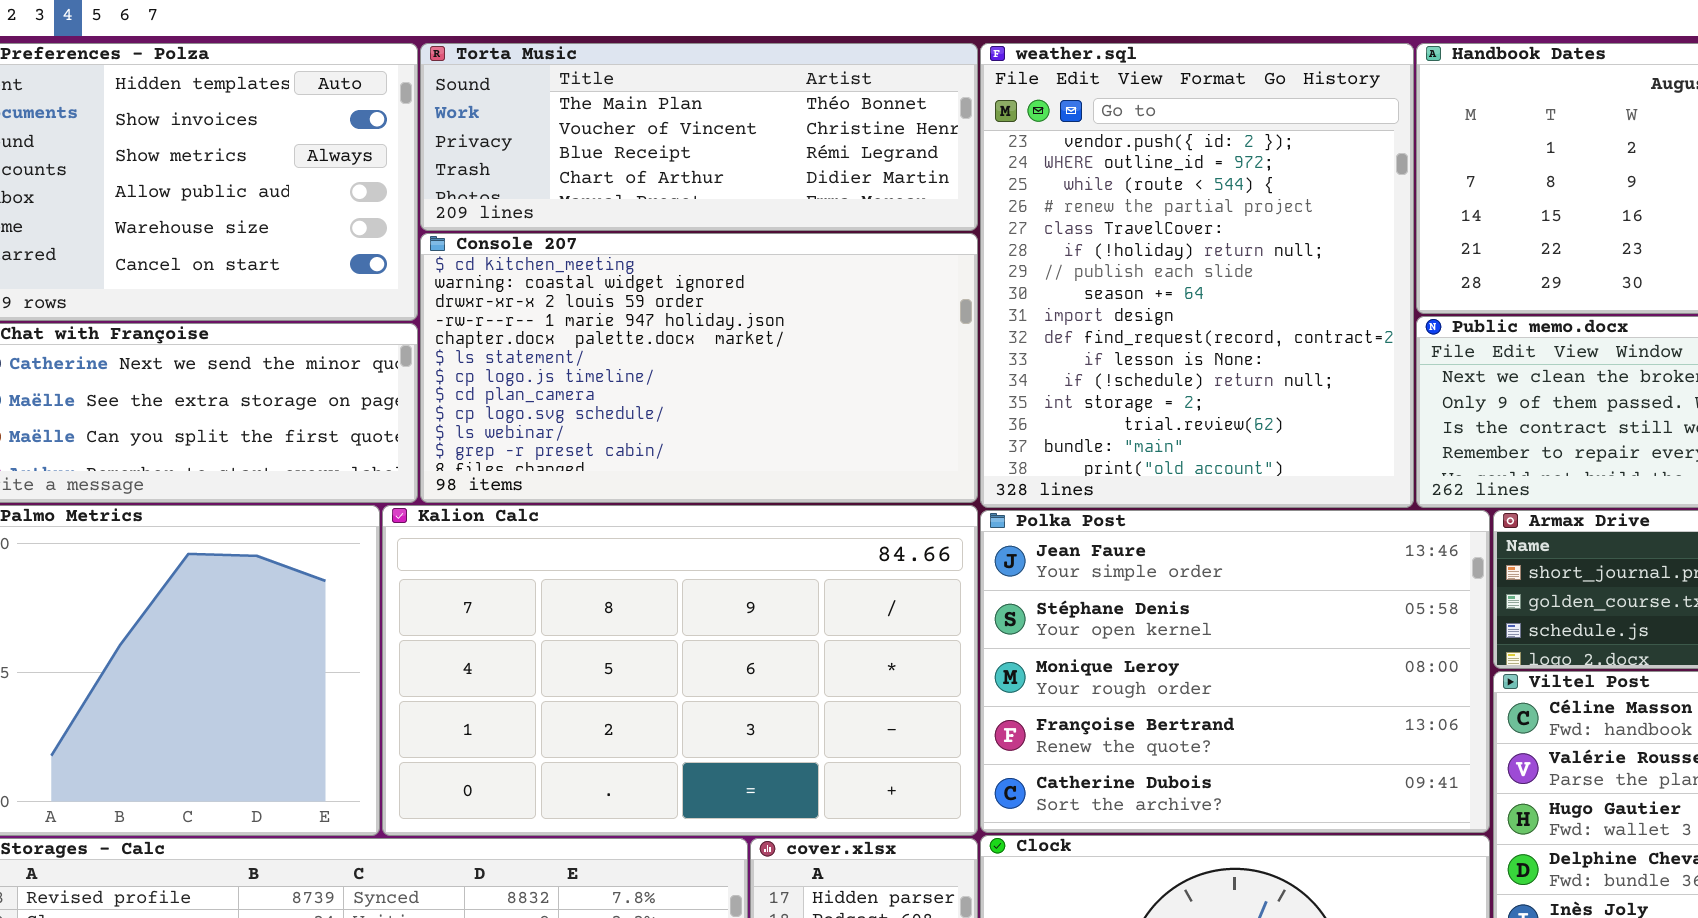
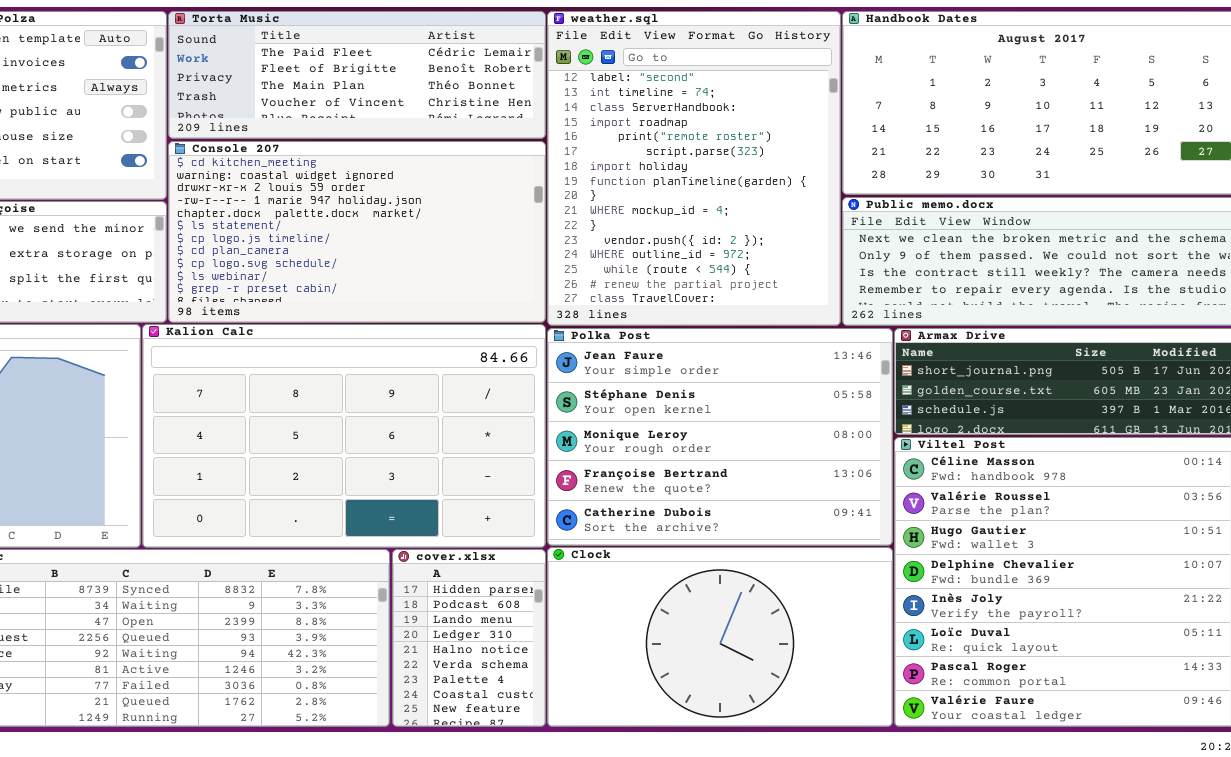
Torta Music: [420,43,978,231] -> [168,11,546,139], scrolled up 2 rows
weather.sql: [980,43,1414,508] -> [547,11,841,326], scrolled up 11 rows

